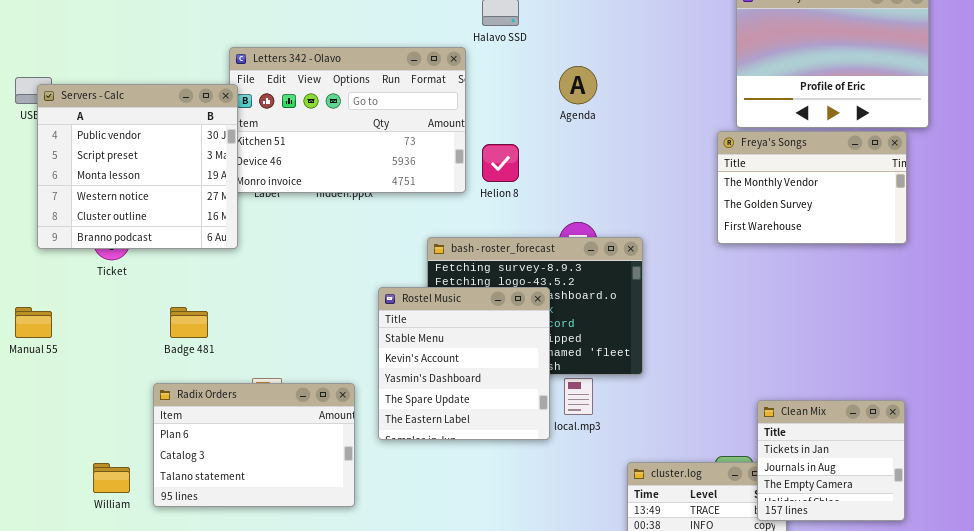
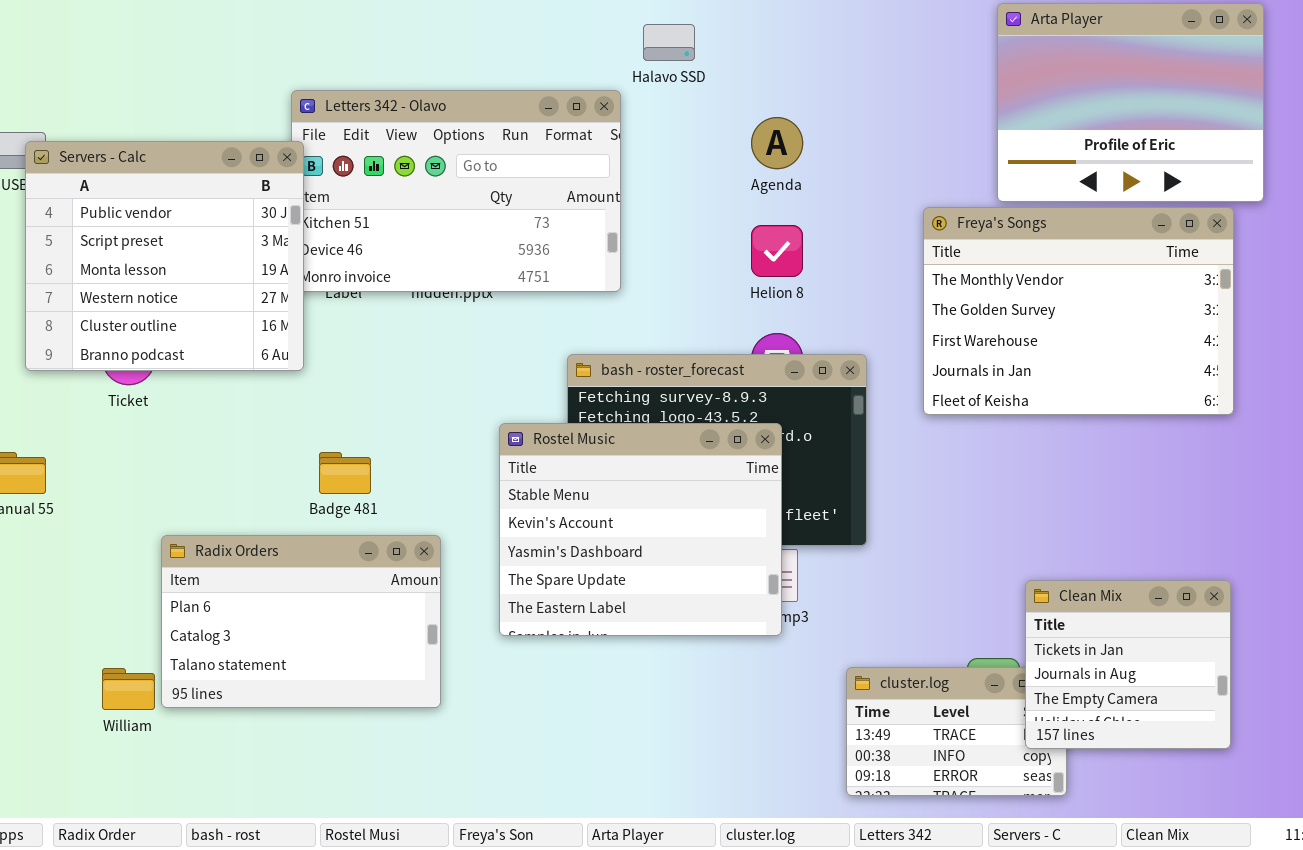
Freya's Songs: [717,131,907,244] -> [923,207,1234,415], resized
Helion 8: [482,144,519,182] -> [751,225,803,277], moved
Rostel Music: [378,287,550,440] -> [499,423,782,636], resized
Badge 481: [170,307,208,338] -> [319,452,371,494], moved
Radix Orders: [153,383,355,507] -> [161,535,441,708], moved

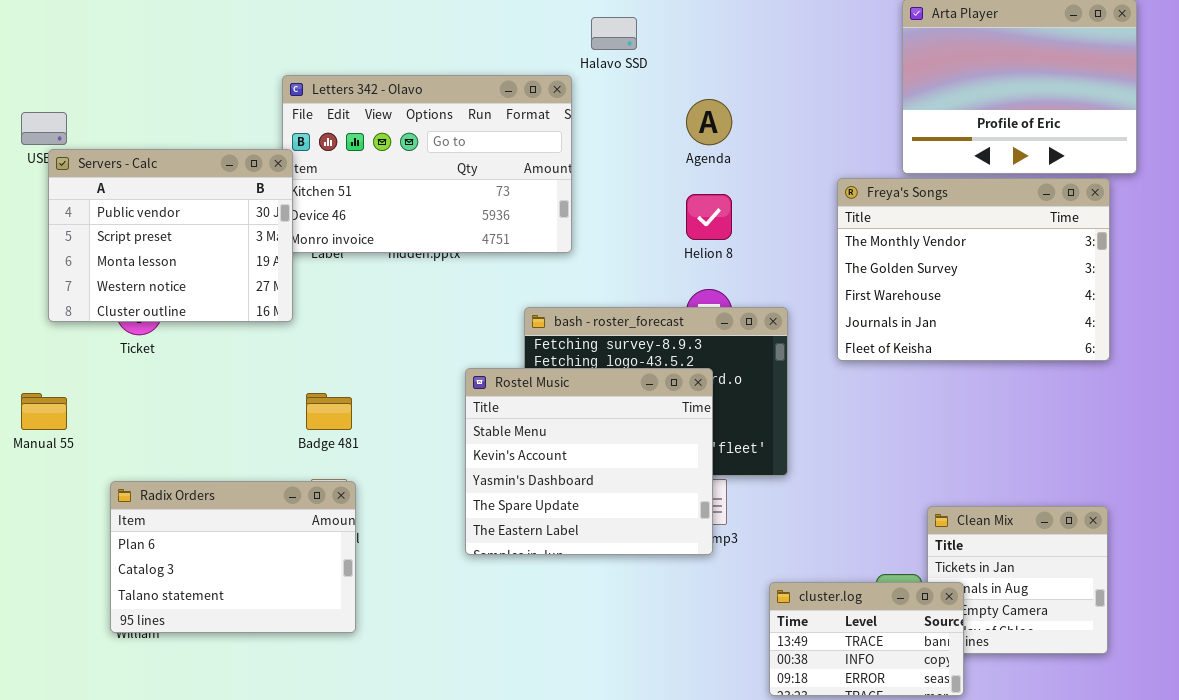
Servers - Calc: [25,141,304,371] -> [48,149,293,322], resized
Radix Orders: [161,535,441,708] -> [110,481,356,633], moved
cluster.log: [846,667,1067,796] -> [769,582,964,696], raised

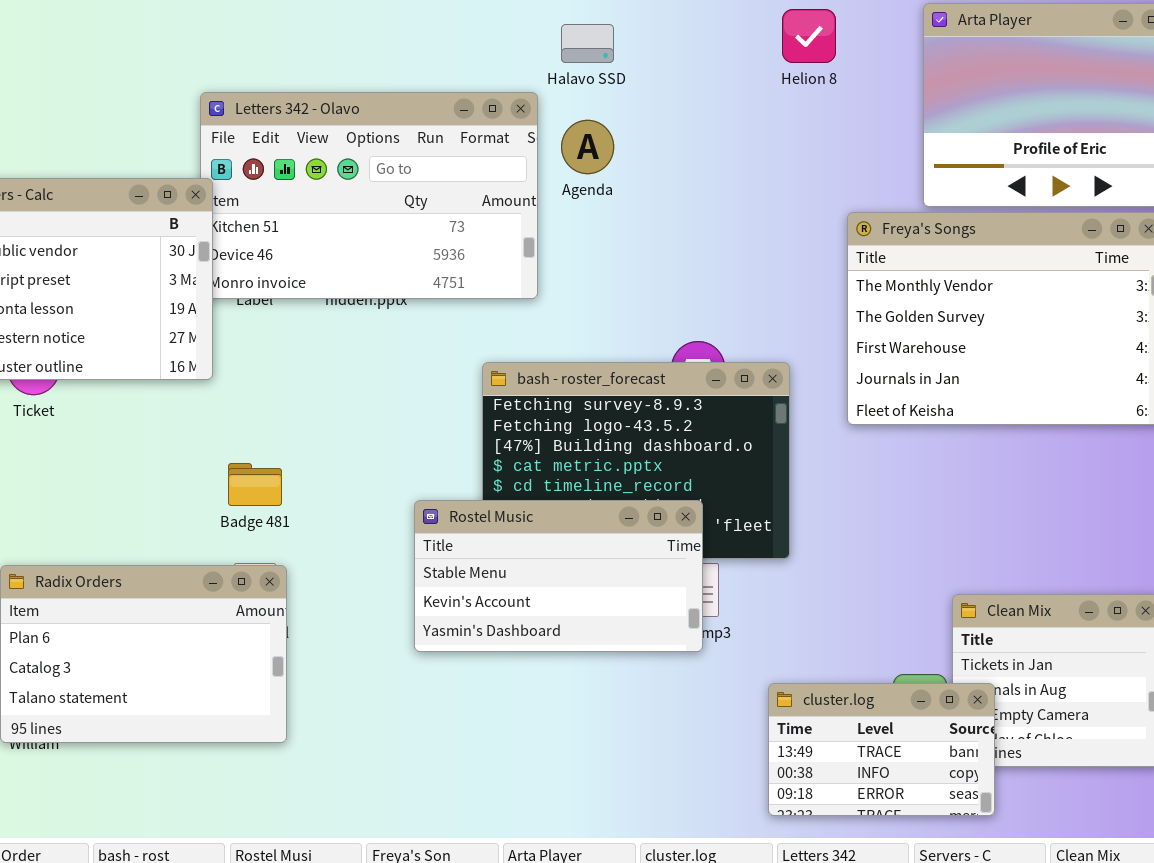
Agenda: [686,99,732,145] -> [561,120,614,174], moved
Helion 8: [686,194,732,240] -> [782,9,836,63], moved
Rostel Music: [465,368,713,555] -> [414,500,703,652], resized

